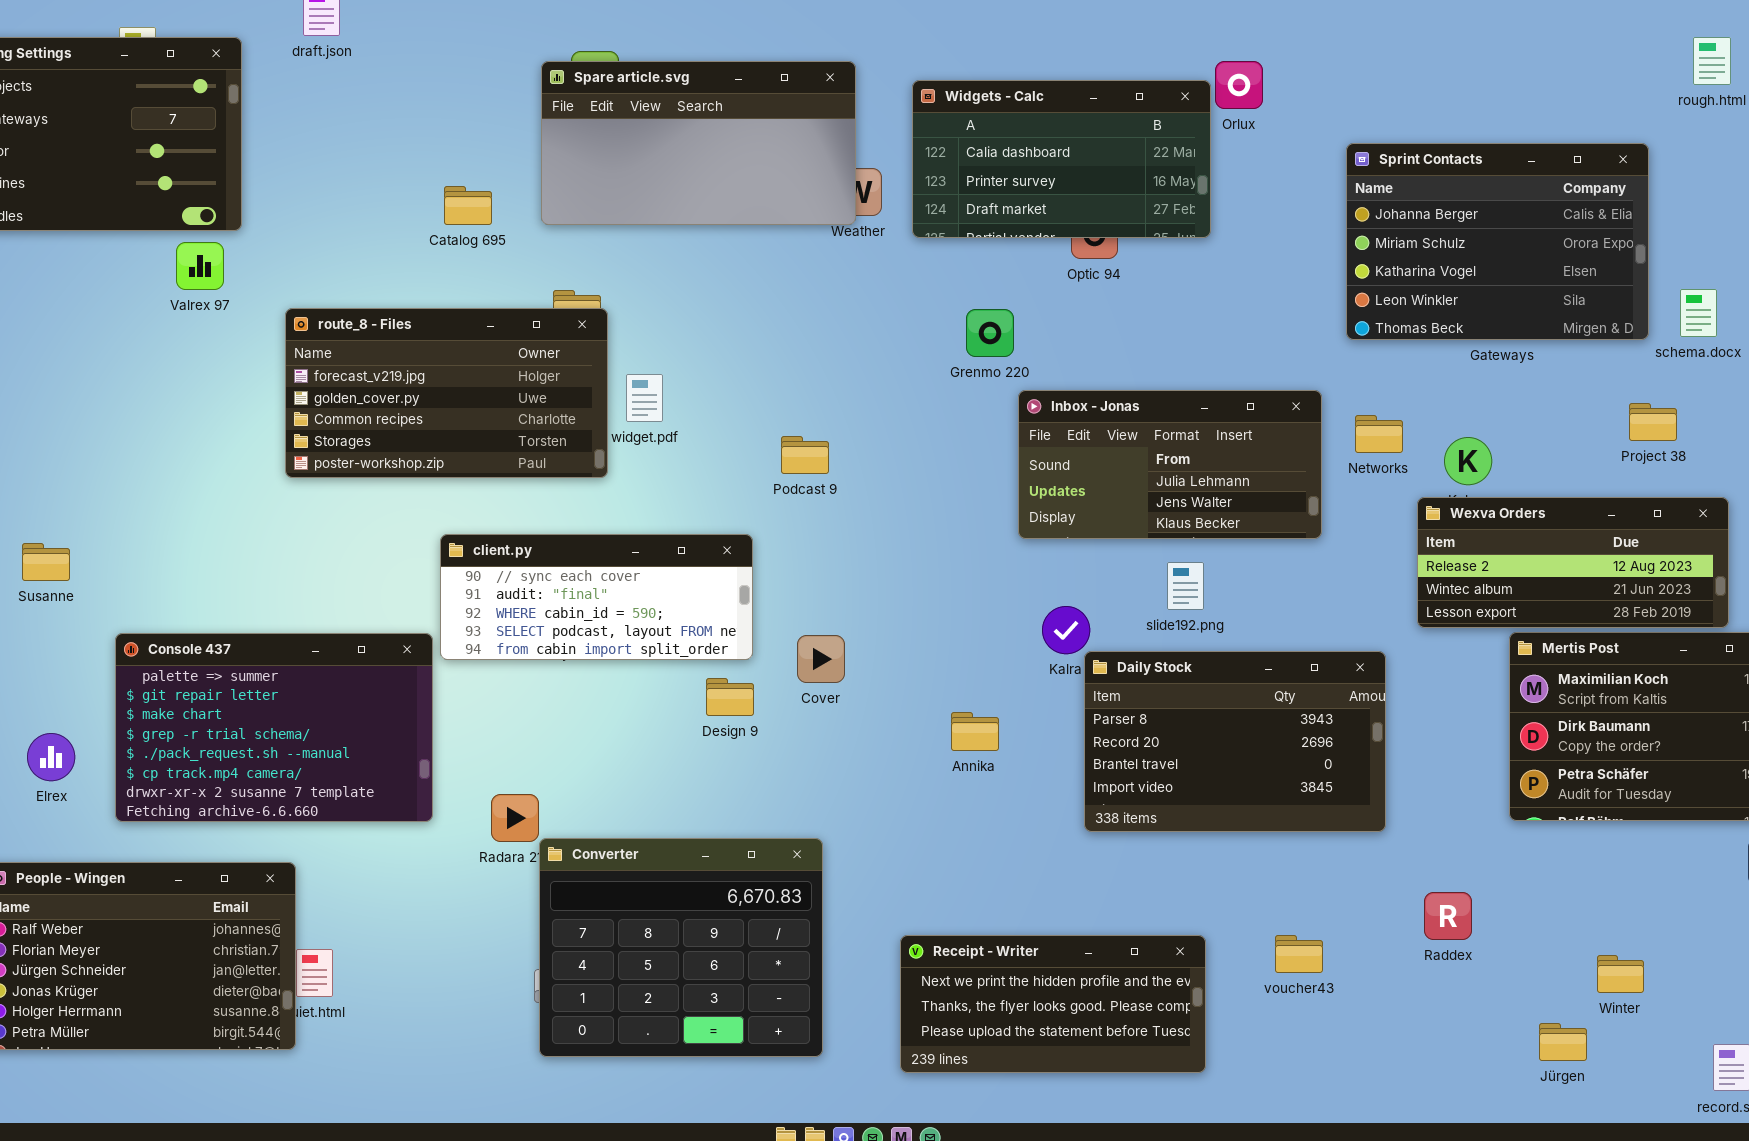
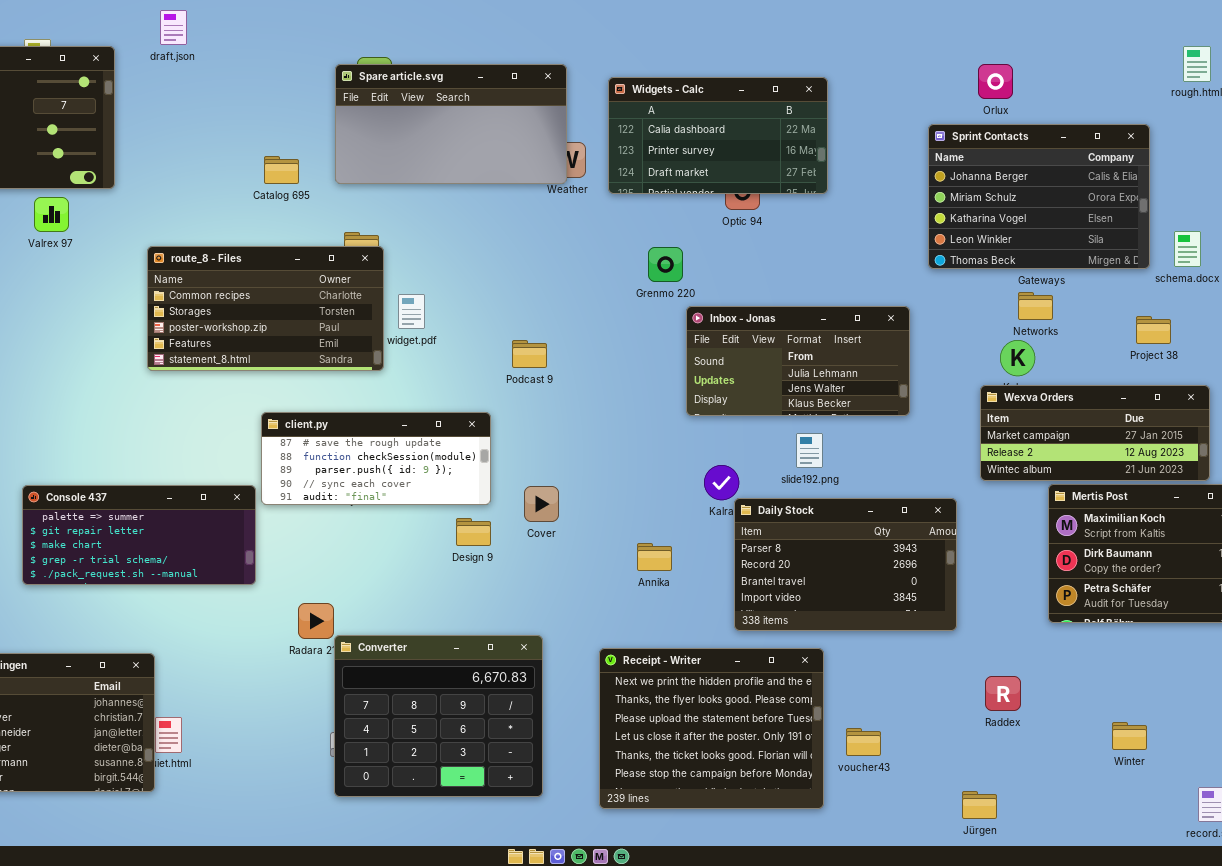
Orlux: [1215,61,1263,109] -> [978,64,1013,99], moved
Valrex 97: [176,242,224,290] -> [34,197,69,232], moved
route_8 - Files: [285,308,608,478] -> [147,246,384,371], scrolled down 2 rows
Networks: [1355,415,1403,453] -> [1018,292,1053,320], moved
Wexva Orders: [1417,497,1729,628] -> [980,385,1210,481], scrolled up 1 row
client.py: [440,534,753,660] -> [261,412,491,505], scrolled up 3 rows
Console 437: [115,633,433,822] -> [22,485,256,585], resized
Receipt - Writer: [900,935,1206,1073] -> [599,648,824,809], resized
voucher43: [1275,935,1323,973] -> [846,728,881,756], moved
Jürgen: [1539,1023,1587,1061] -> [962,791,997,819], moved

